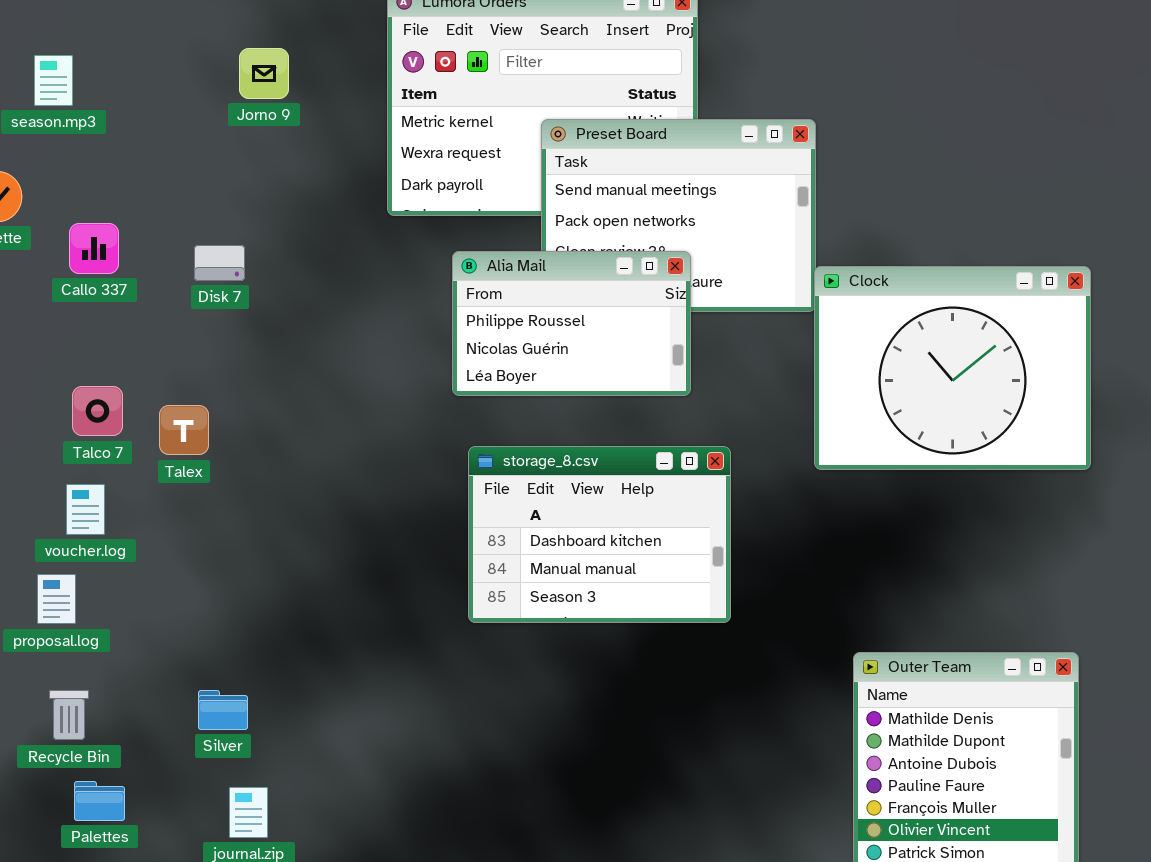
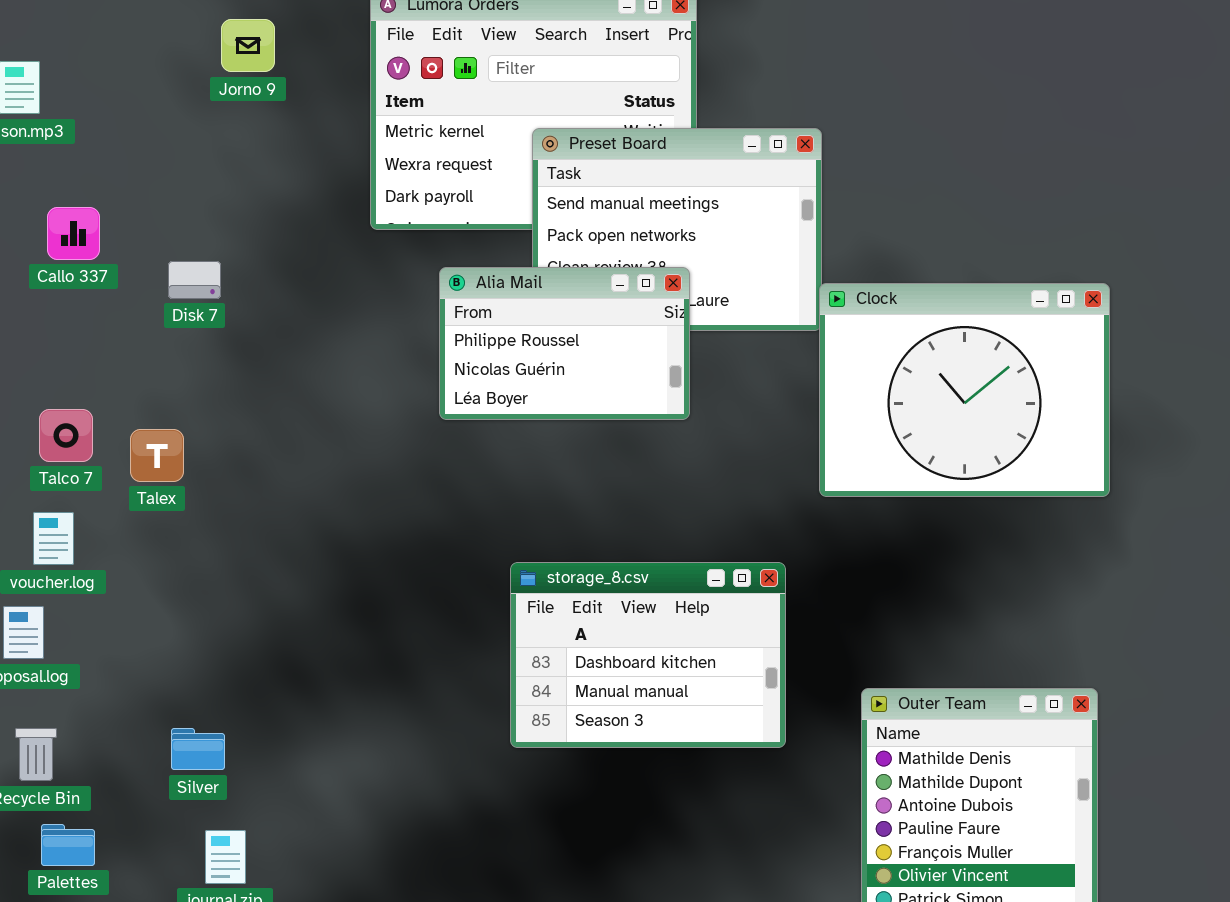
Jorno 9: [239,48,289,99] -> [221,19,275,72], moved
Callo 337: [69,223,119,274] -> [47,207,100,260], moved
storage_8.csv: [468,446,731,623] -> [510,562,786,748], moved

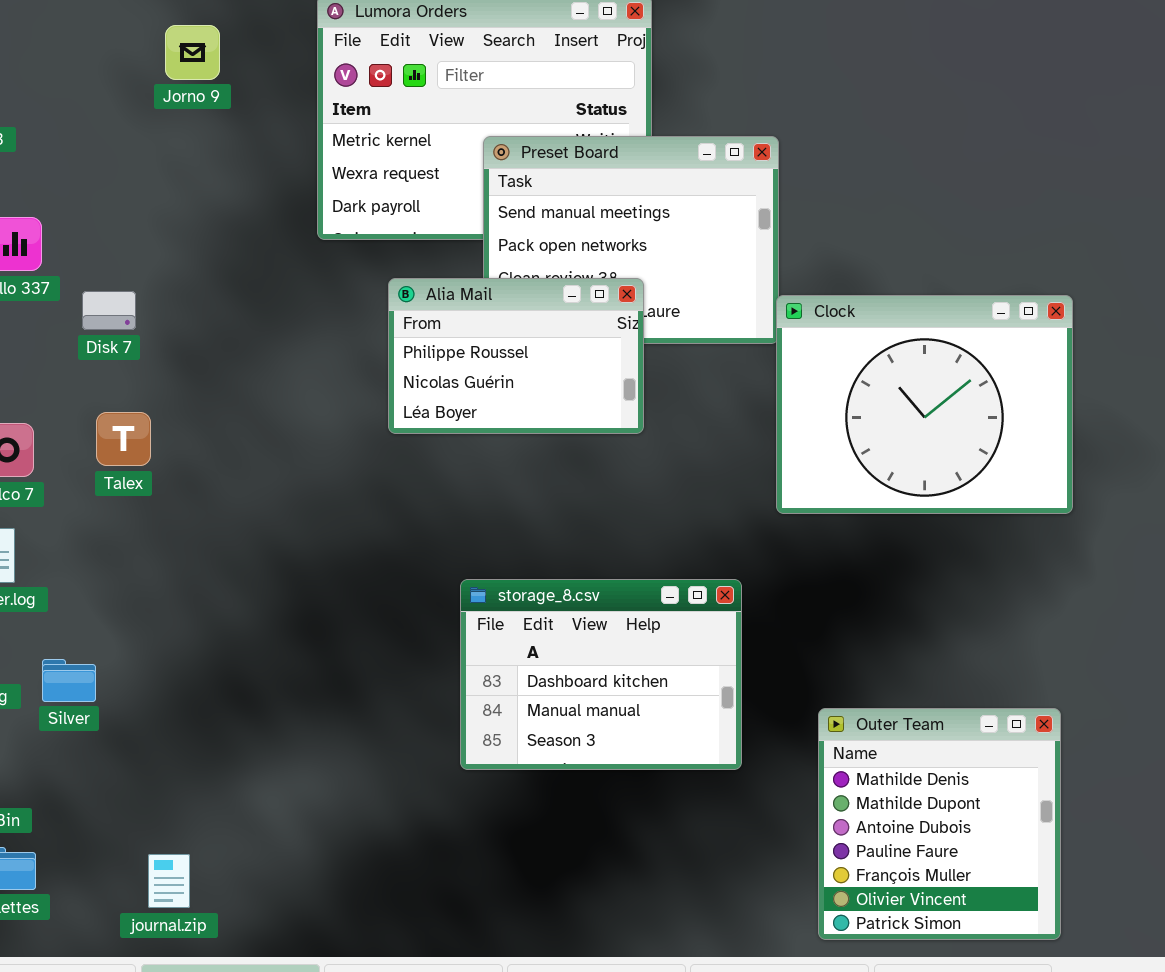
Disk 7: [168,261,221,299] -> [82,291,136,330], moved
Talex: [130,429,184,482] -> [96,412,151,466], moved
Silver: [171,728,225,770] -> [42,659,96,702], moved

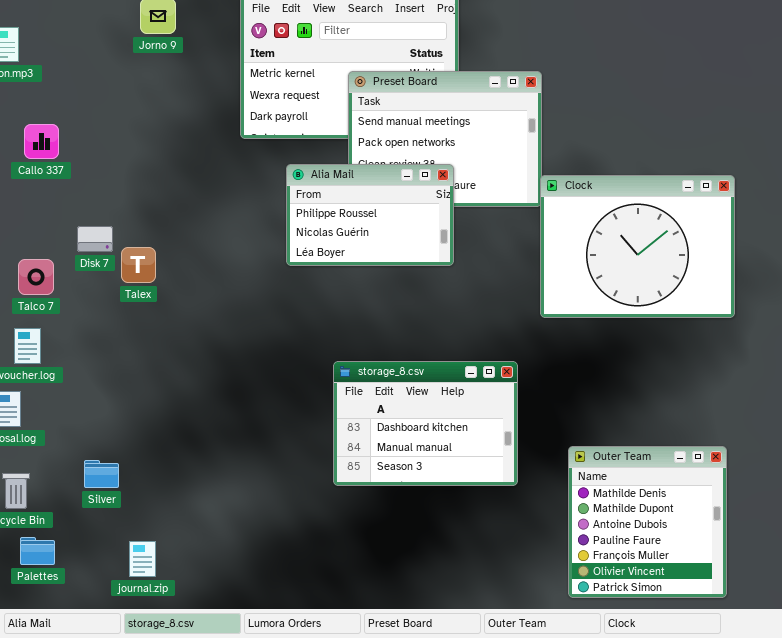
Disk 7: [82,291,136,330] -> [77,226,113,252], moved
Talex: [96,412,151,466] -> [121,247,156,283], moved
Silver: [42,659,96,702] -> [84,460,119,488], moved

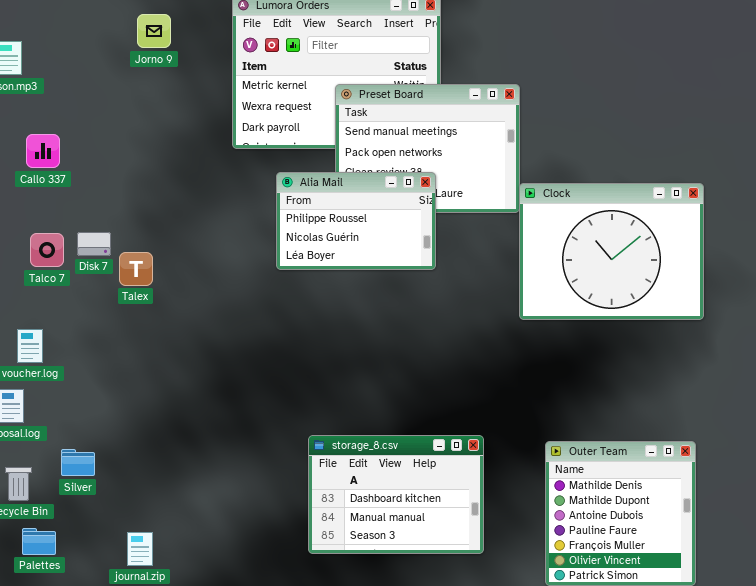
Talco 7: [18,259,54,295] -> [30,233,64,267], moved
storage_8.csv: [333,361,518,486] -> [308,435,484,554], moved
Silver: [84,460,119,488] -> [61,449,95,476], moved

